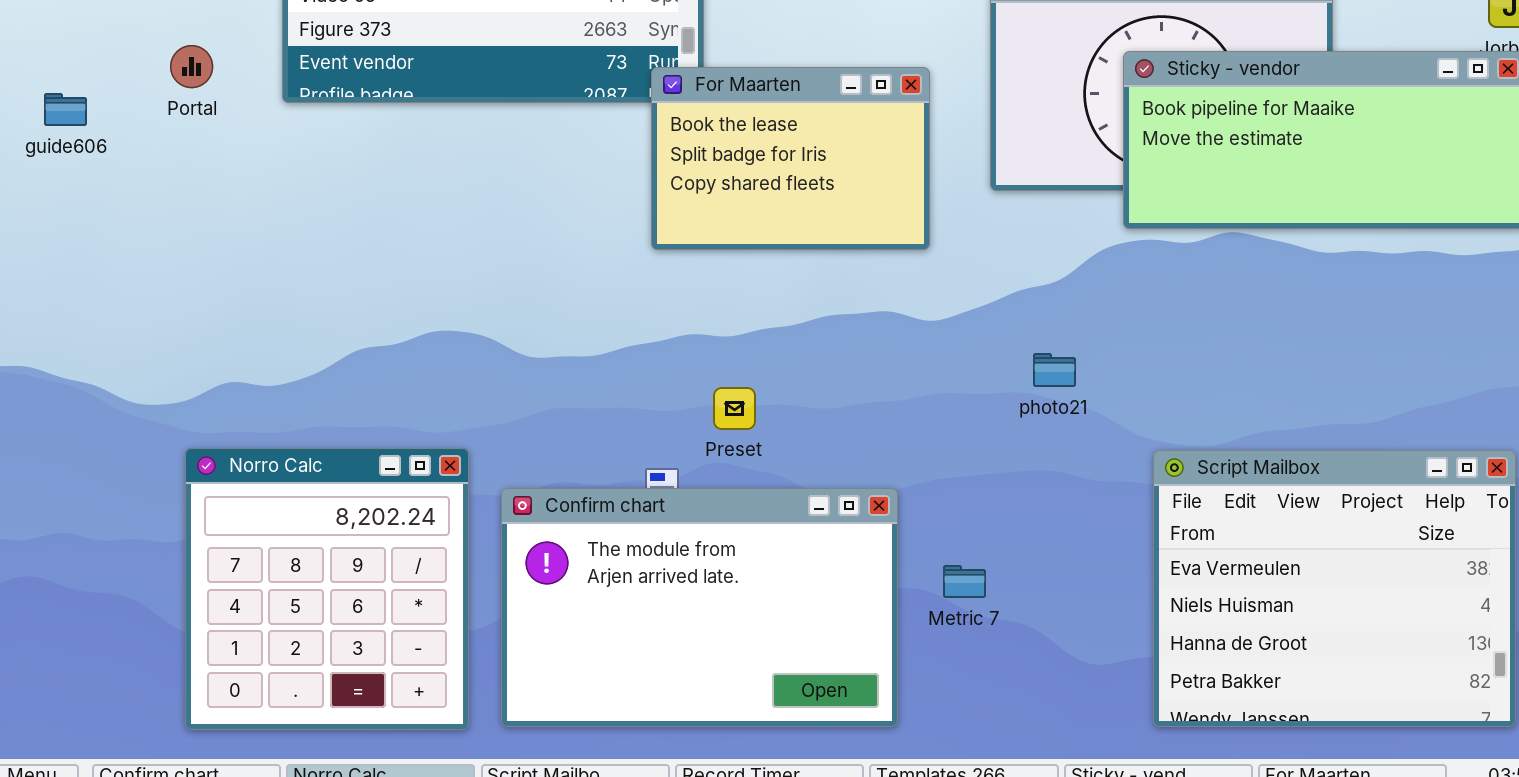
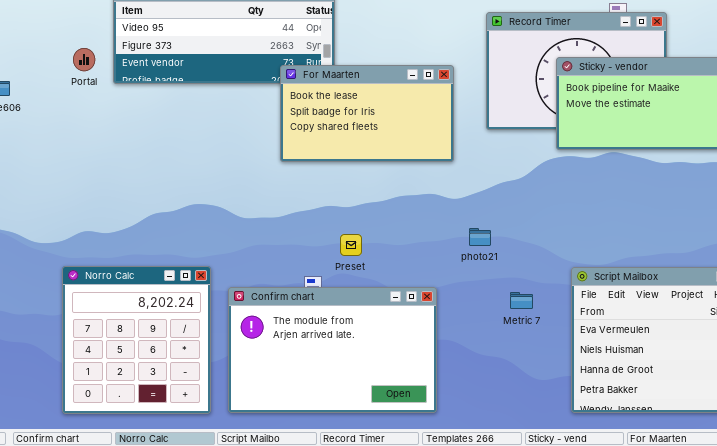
Portal: [170,45,213,88] -> [73,48,95,71], moved
For Maarten: [651,67,930,250] -> [280,65,454,162], resized
photo21: [1033,353,1076,387] -> [469,228,491,246], moved
Metric 7: [943,565,986,598] -> [510,292,533,309], moved

